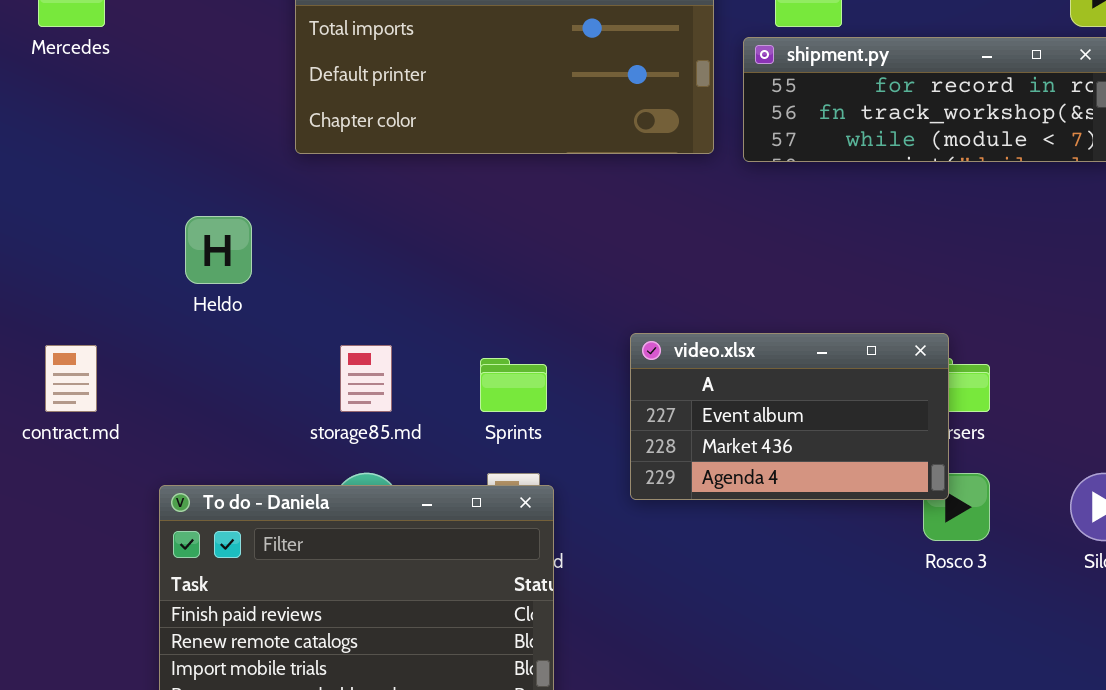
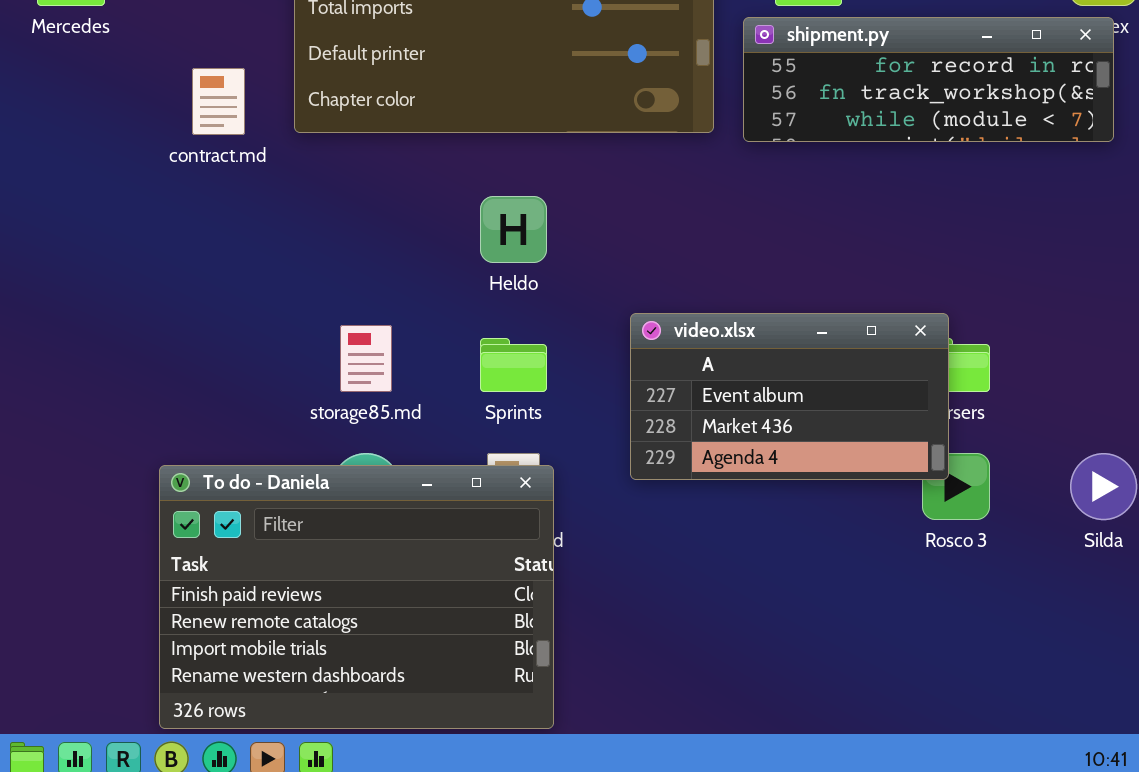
Heldo: [185,216,252,284] -> [480,196,547,263], moved
contract.md: [45,345,97,412] -> [192,68,245,135], moved

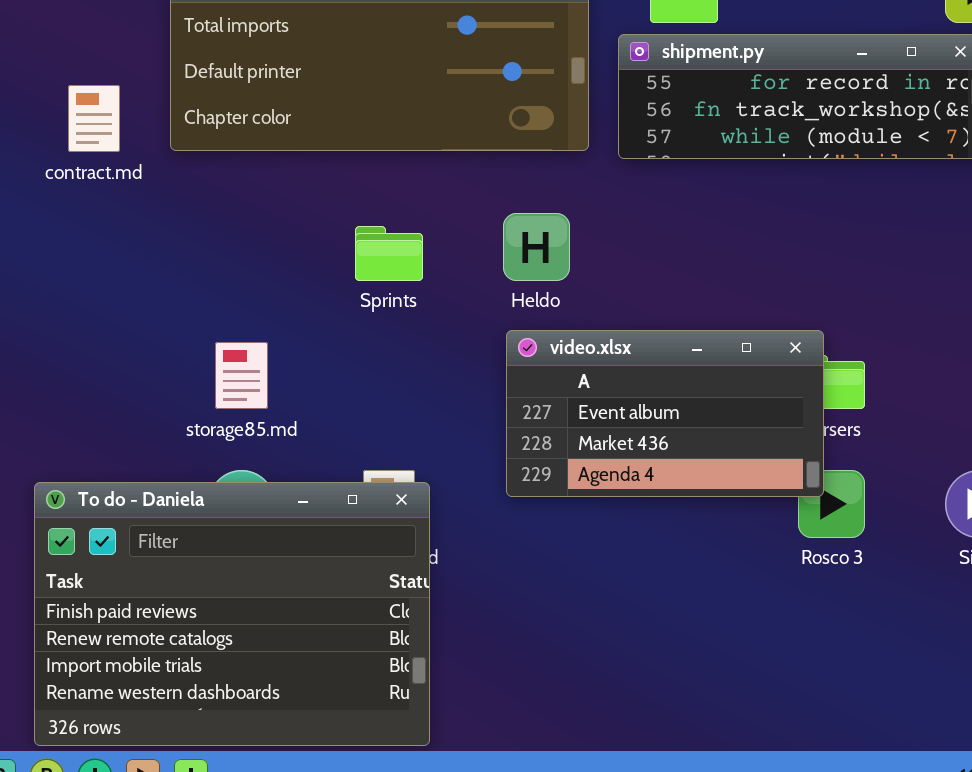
Heldo: [480,196,547,263] -> [503,213,570,281], moved
Sprints: [480,338,547,392] -> [355,226,423,281], moved

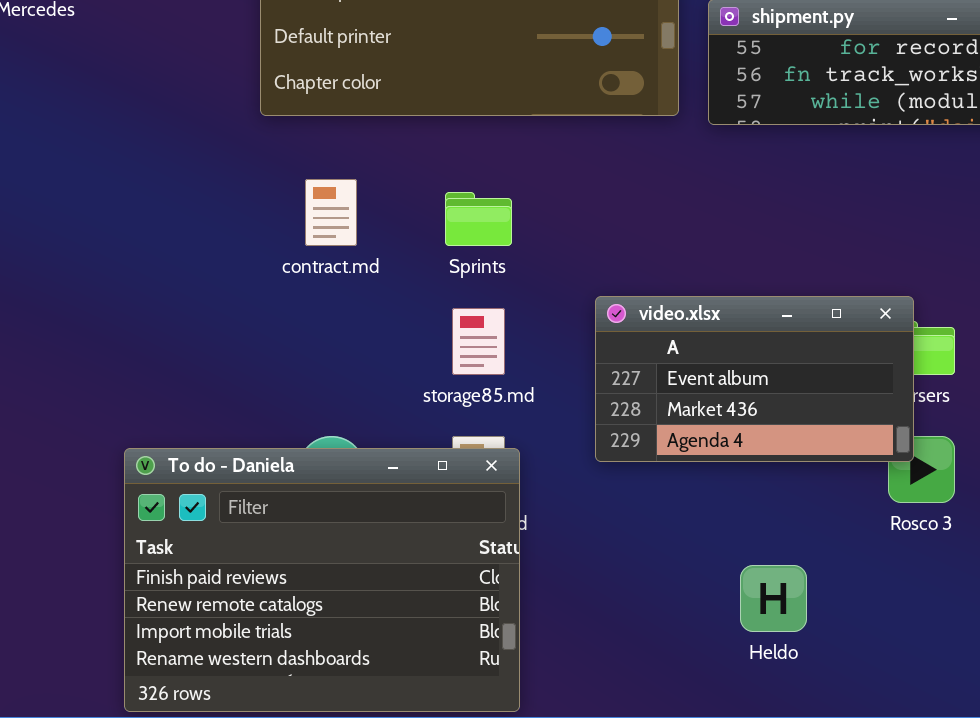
contract.md: [68,85,120,152] -> [305,179,357,246], moved
Heldo: [503,213,570,281] -> [740,565,807,632], moved
storage85.md: [215,342,268,409] -> [452,308,505,375], moved

